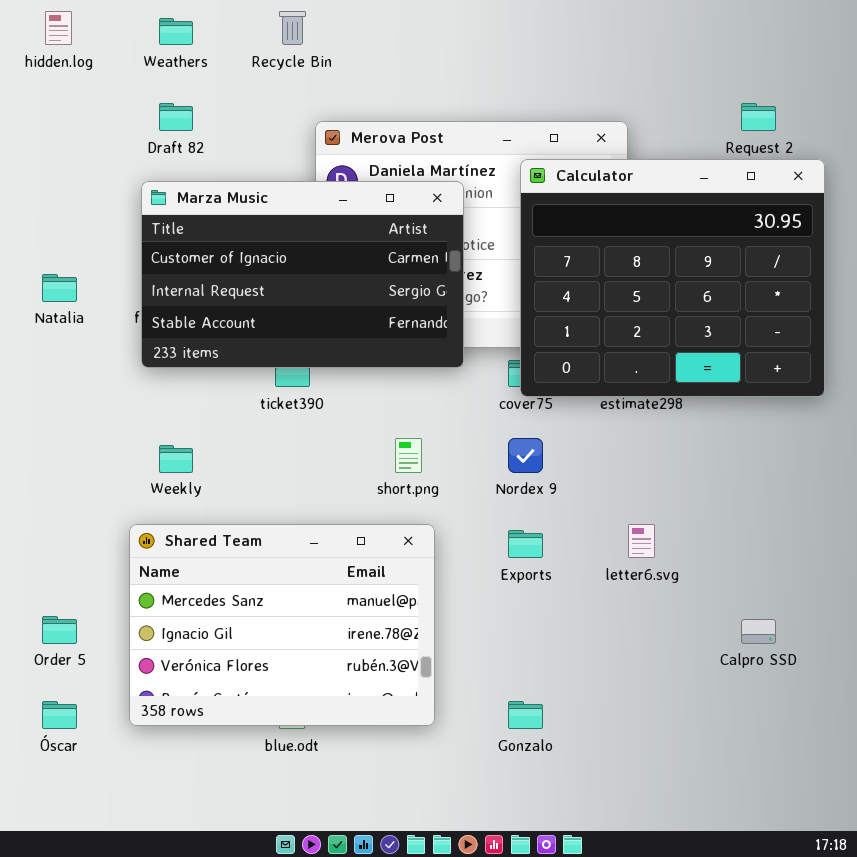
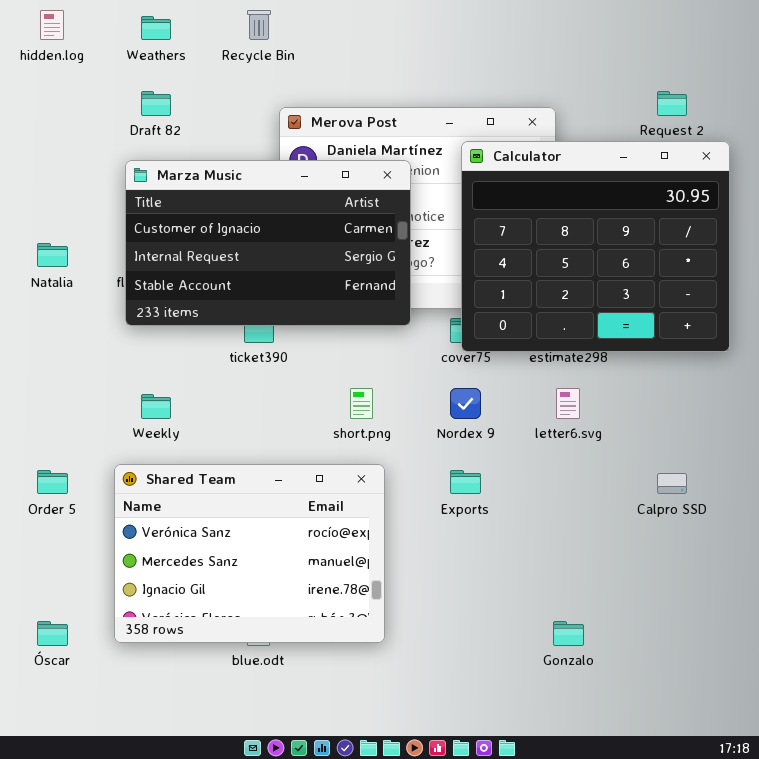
Shared Team: [129,524,435,726] -> [114,464,385,643], scrolled up 1 row
letter6.svg: [628,524,655,558] -> [556,388,580,419], moved
Order 5: [42,616,77,644] -> [37,470,68,494], moved
Calpro SSD: [741,619,776,644] -> [657,473,687,494], moved
Gonzalo: [508,701,543,729] -> [553,621,584,646], moved

